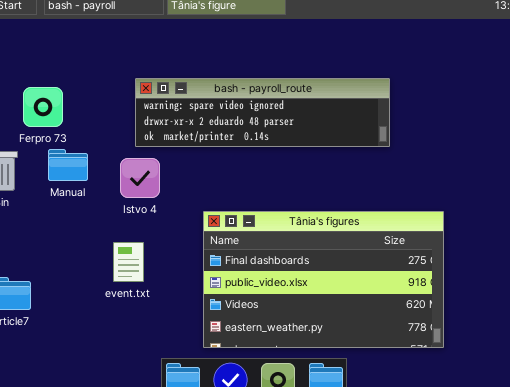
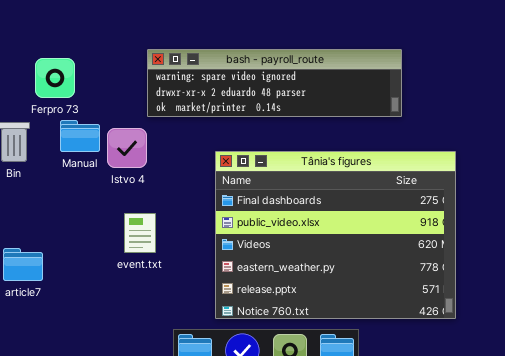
Istvo 4: [120,158,160,198] -> [107,128,147,168], moved
Tânia's figures: [203,211,444,348] -> [215,151,456,319], resized

